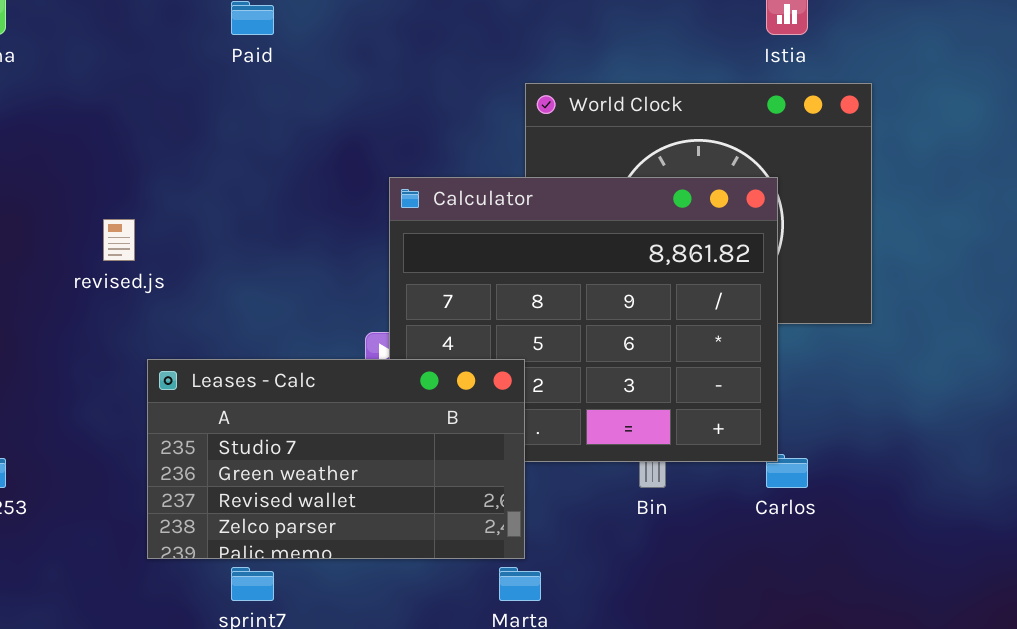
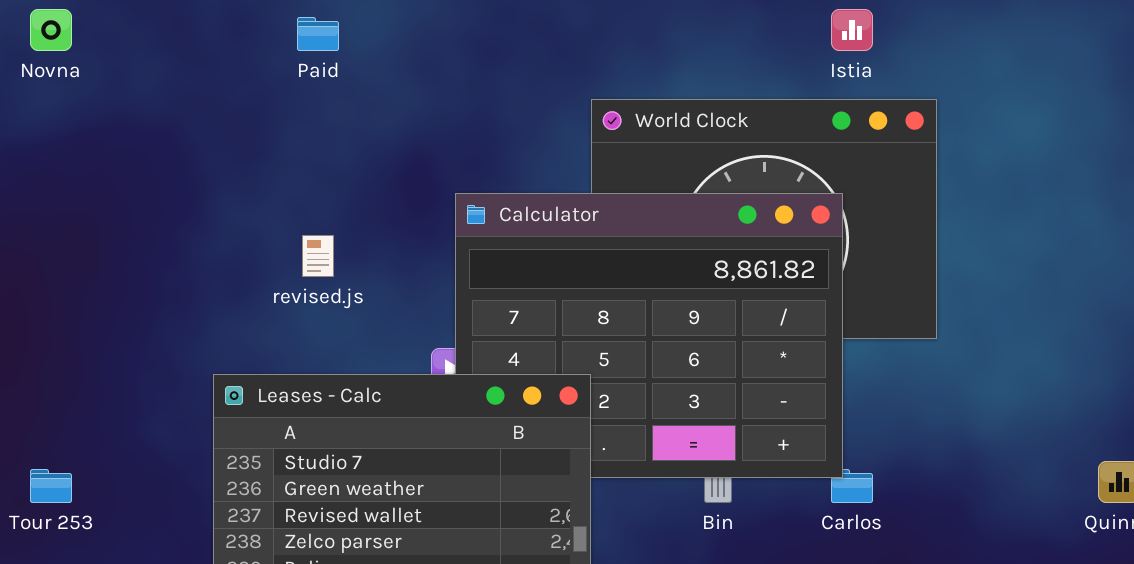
revised.js: [103,219,135,261] -> [302,235,334,277], moved

